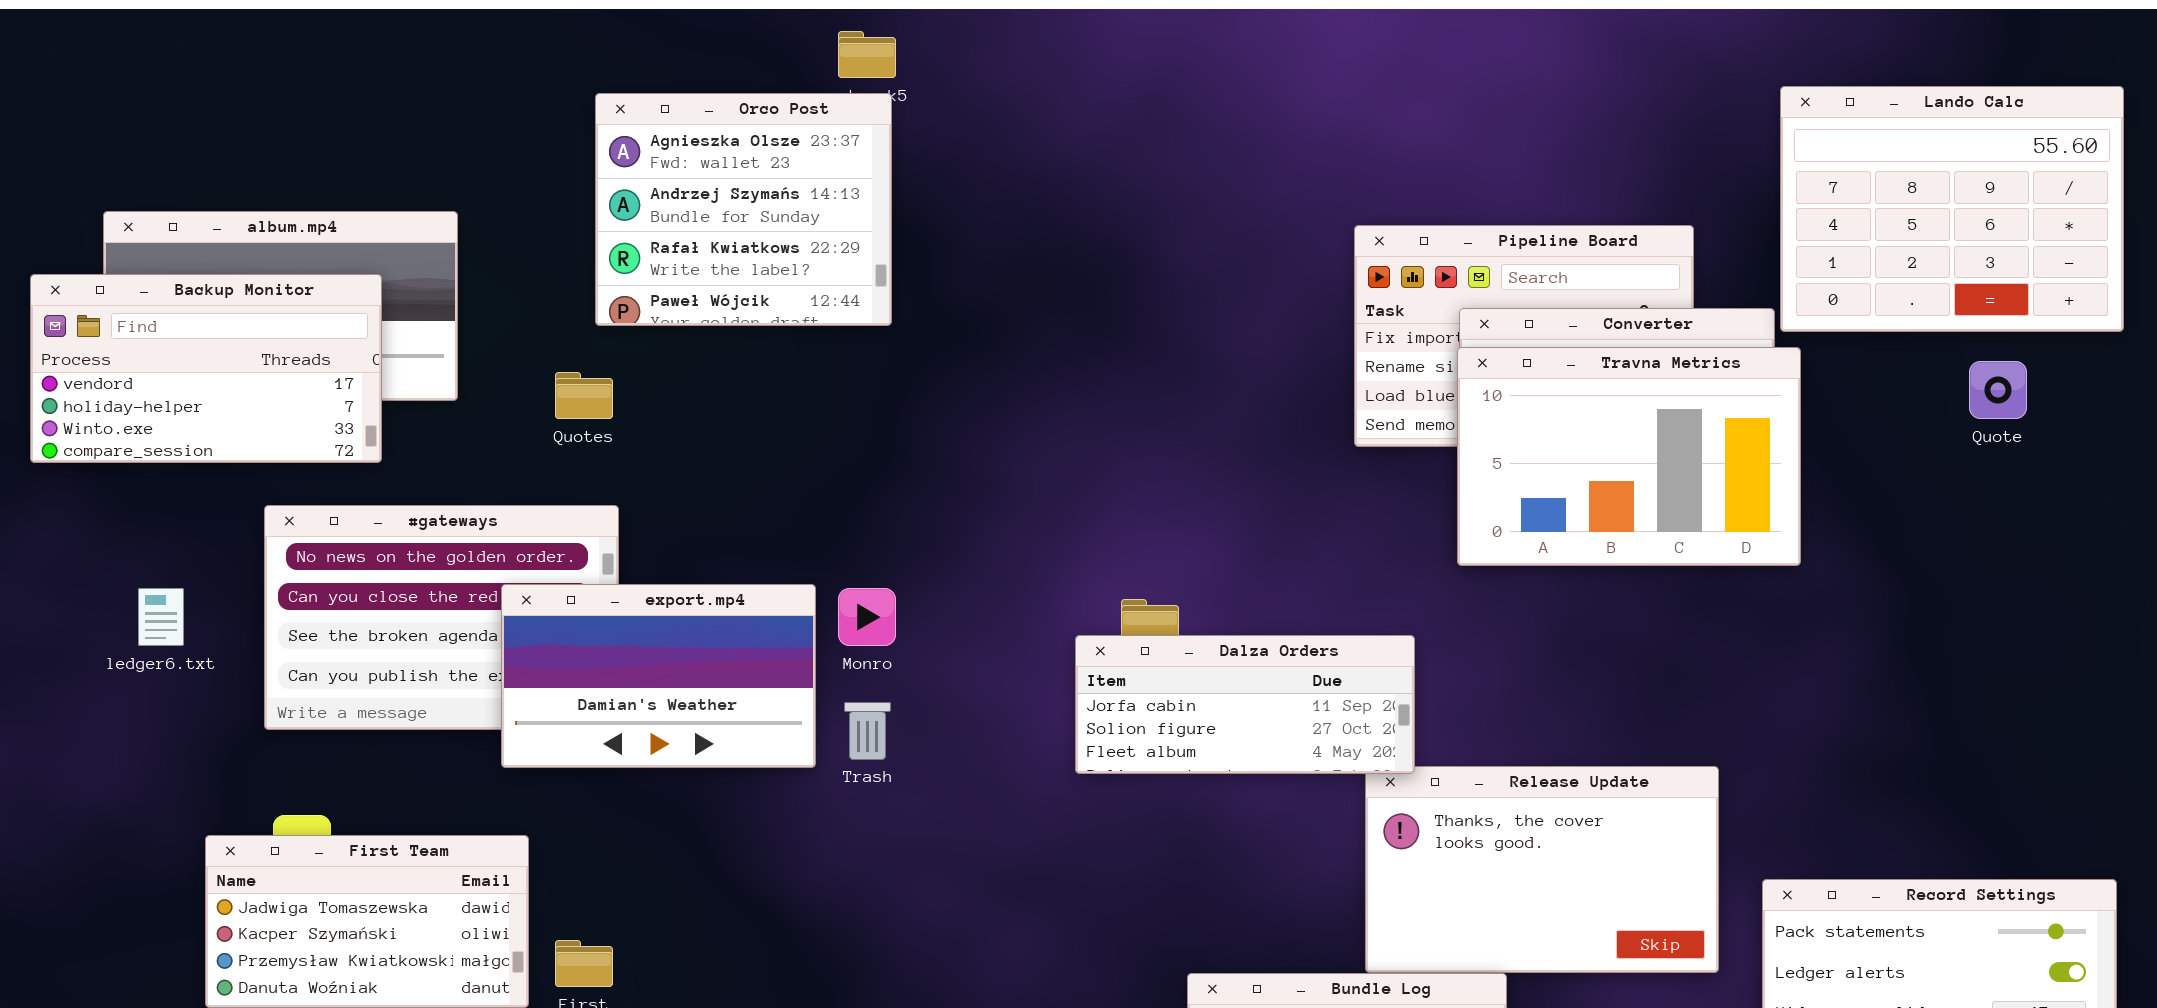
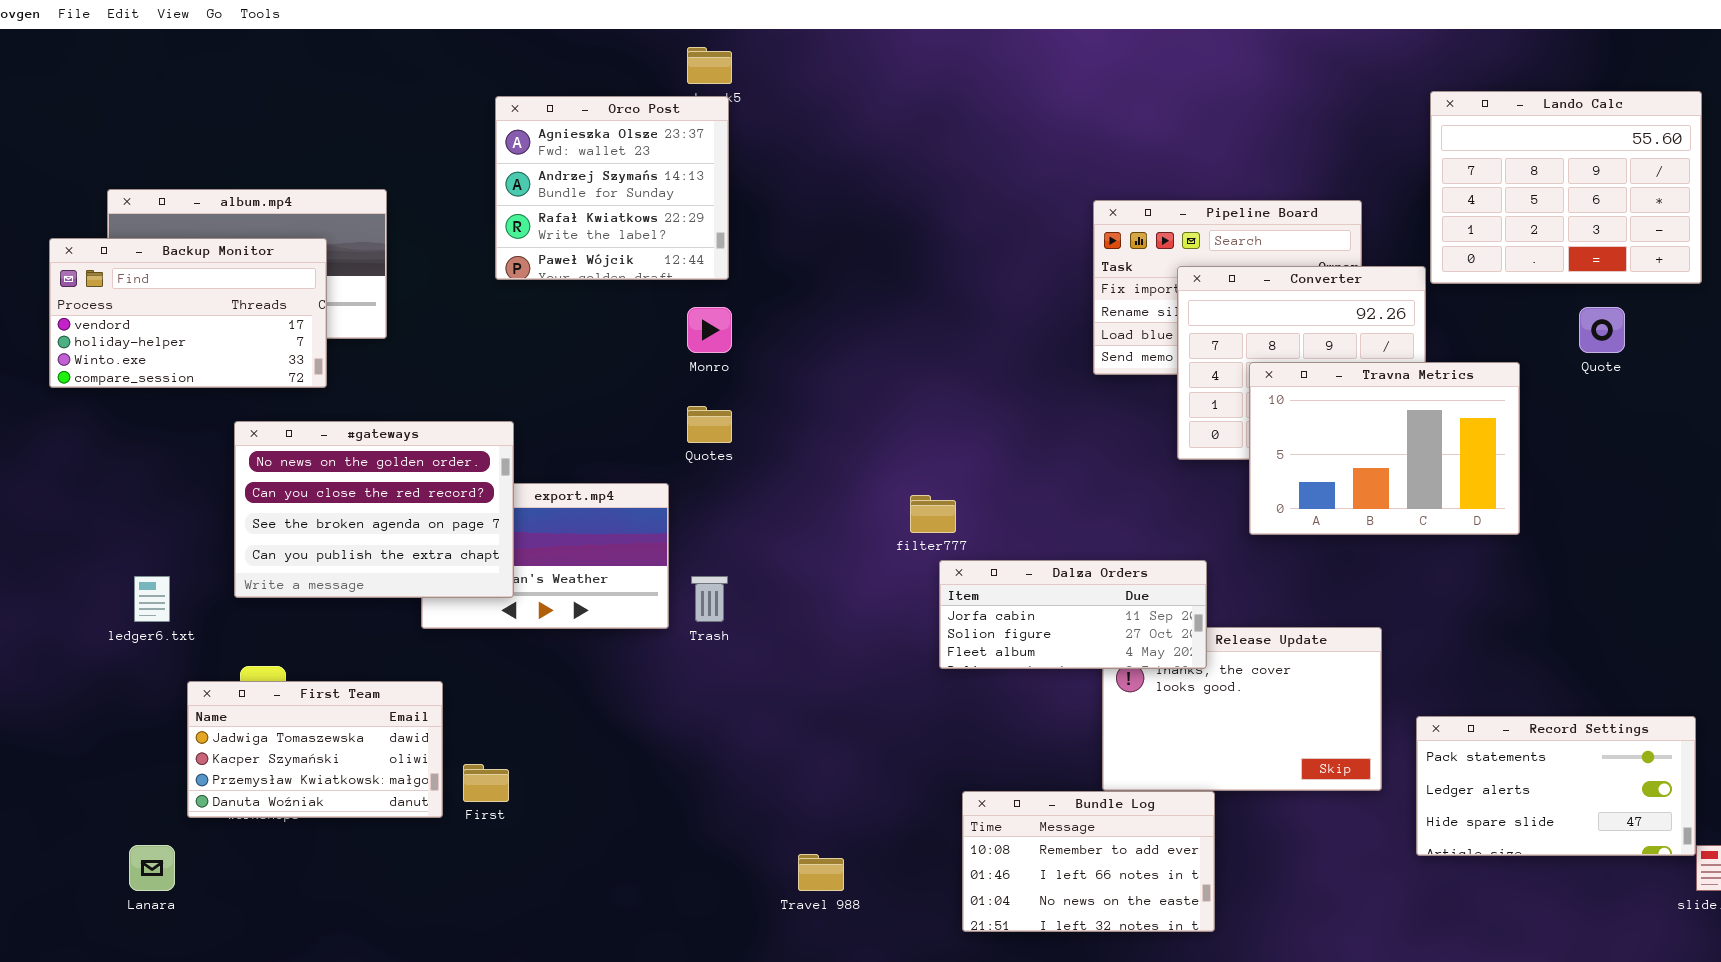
Travna Metrics: [1457,347,1801,566] -> [1249,362,1520,535], moved
Quotes: [555,372,613,419] -> [687,406,732,443], moved
#gateways: [264,505,619,730] -> [234,421,514,598], raised
ledger6.txt: [138,588,184,646] -> [134,576,170,622], moved
Monro: [838,588,896,646] -> [687,307,732,353], moved
Dalza Orders: [1075,635,1415,774] -> [939,560,1207,669], moved

